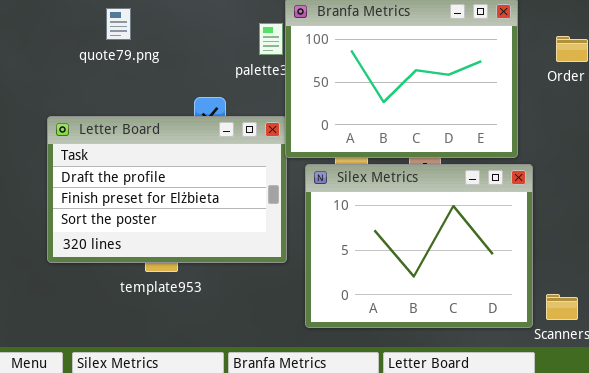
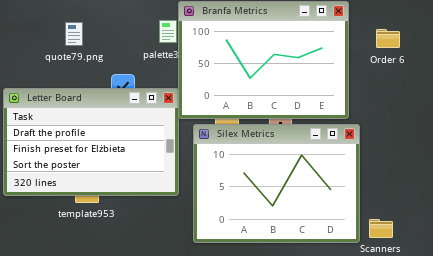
quote79.png: [106,8,131,40] -> [65,22,83,46], moved

